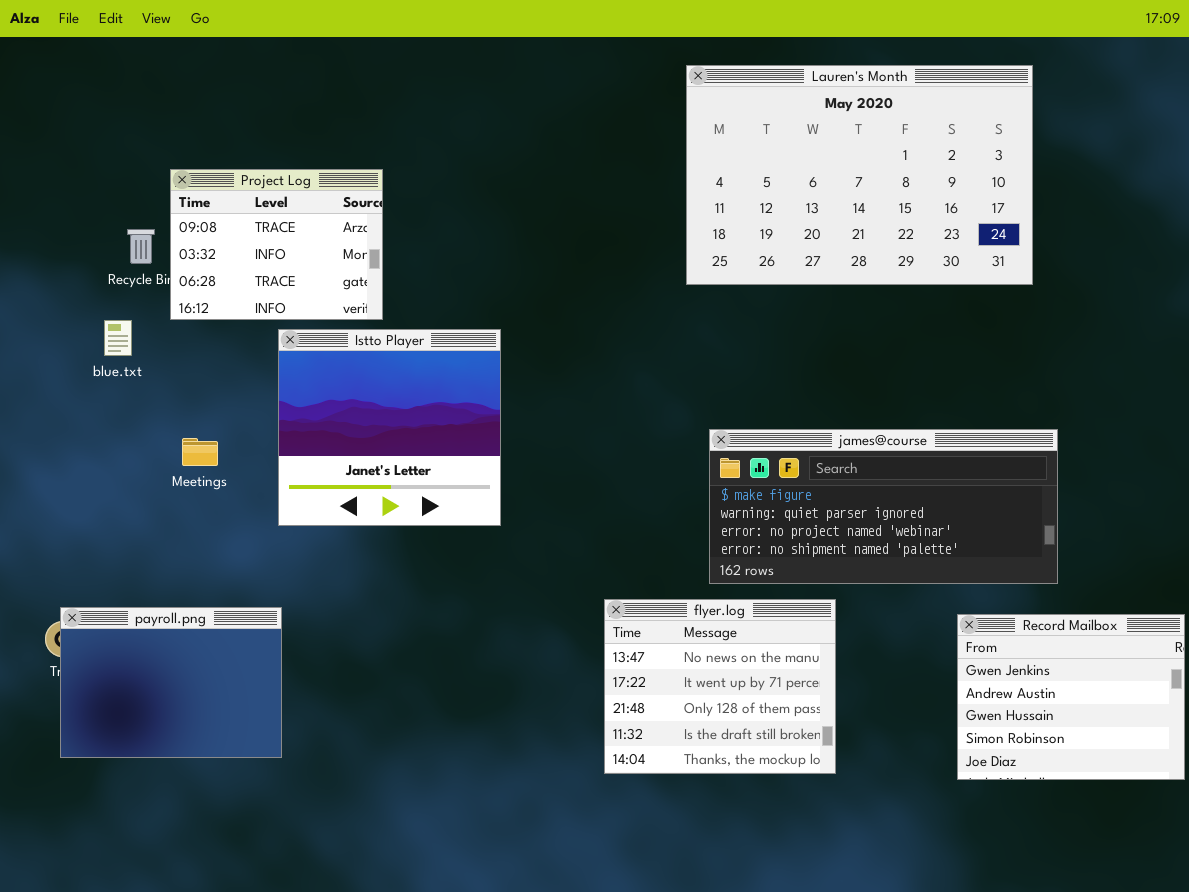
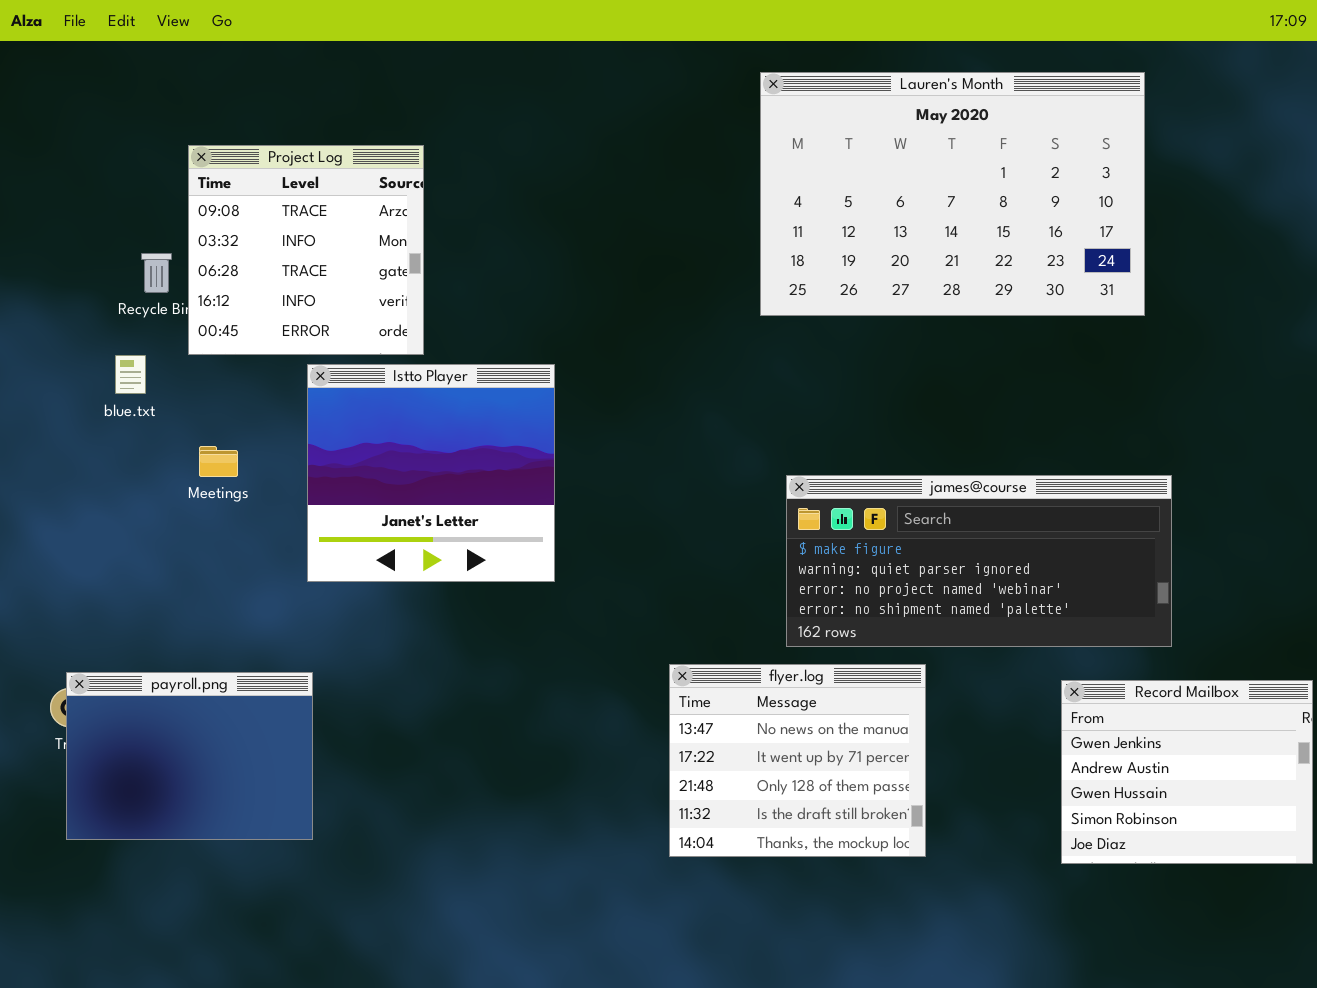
Project Log: [170,169,383,320] -> [188,145,424,355], resized
Meetings: [182,438,218,466] -> [199,446,238,477], moved

